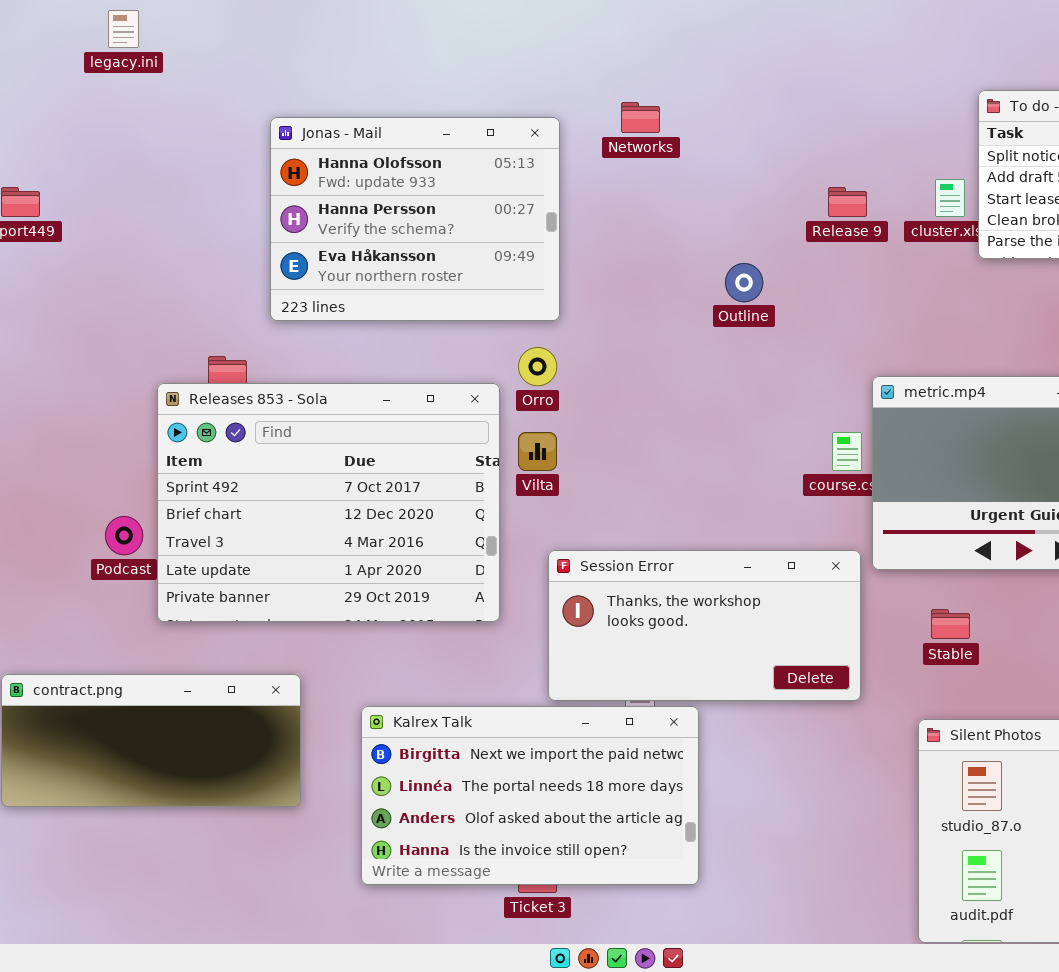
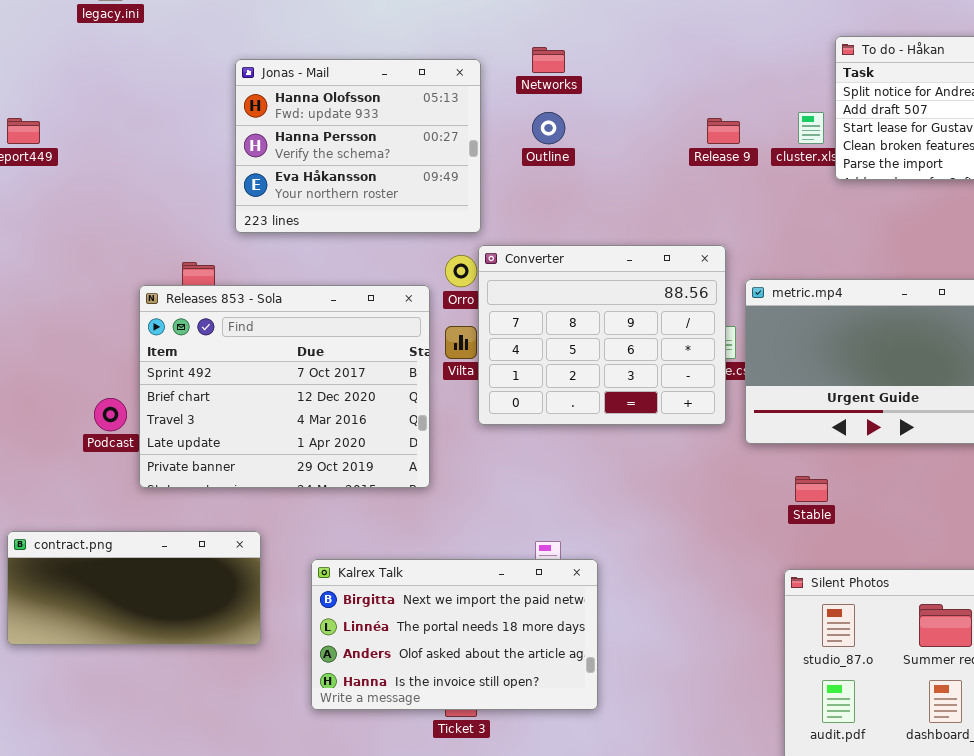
Outline: [725,263,763,302] -> [532,112,565,144], moved
Converter: none -> [478,245,726,425], opened
Session Error: [548,550,861,701] -> none, closed

